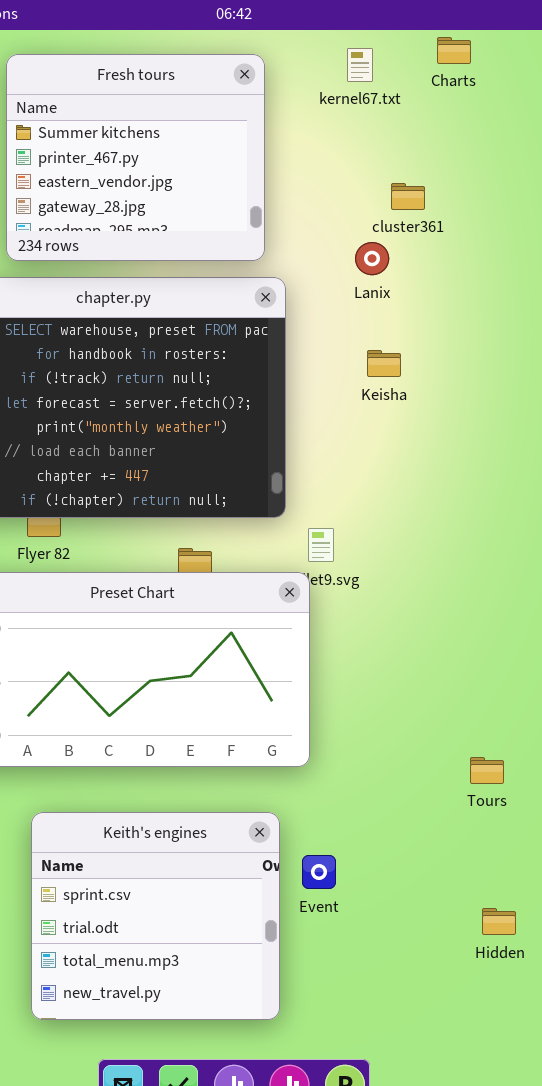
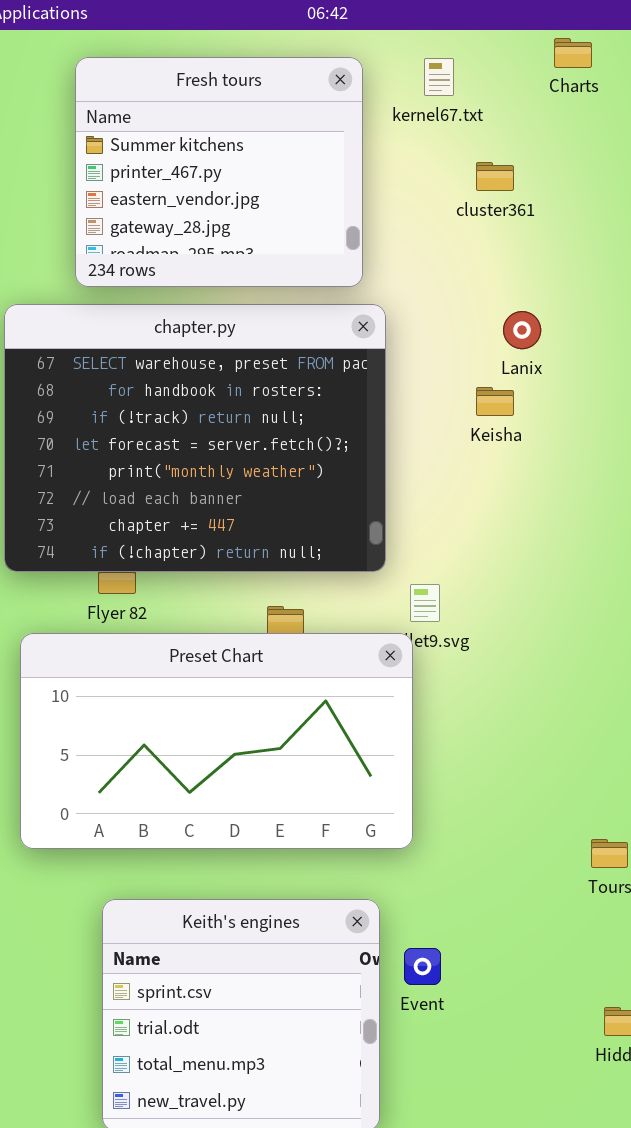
kernel67.txt: [347,48,373,82] -> [424,58,454,96], moved
cluster361: [391,183,425,210] -> [476,162,514,191], moved
Lanix: [355,242,389,275] -> [503,311,541,349], moved

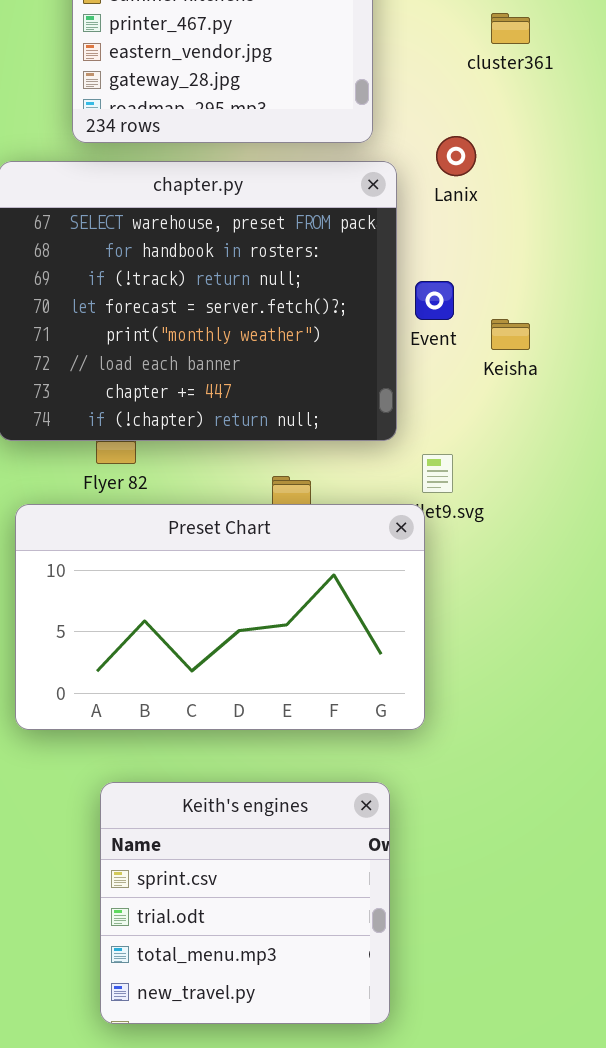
Lanix: [503,311,541,349] -> [436,136,476,176], moved
Keisha: [476,387,514,416] -> [491,319,530,350], moved
Event: [404,948,441,985] -> [415,281,454,320], moved

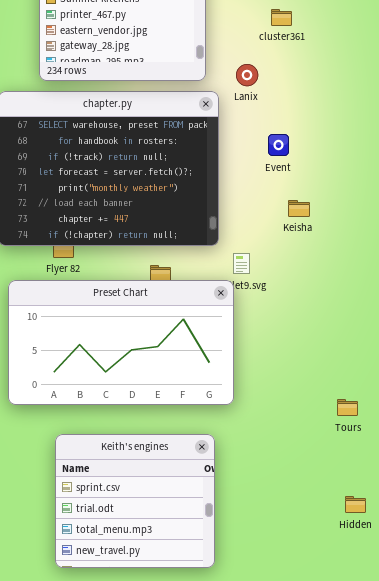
Lanix: [436,136,476,176] -> [236,64,258,86], moved
Event: [415,281,454,320] -> [268,134,289,156], moved
Keisha: [491,319,530,350] -> [288,200,310,217], moved

